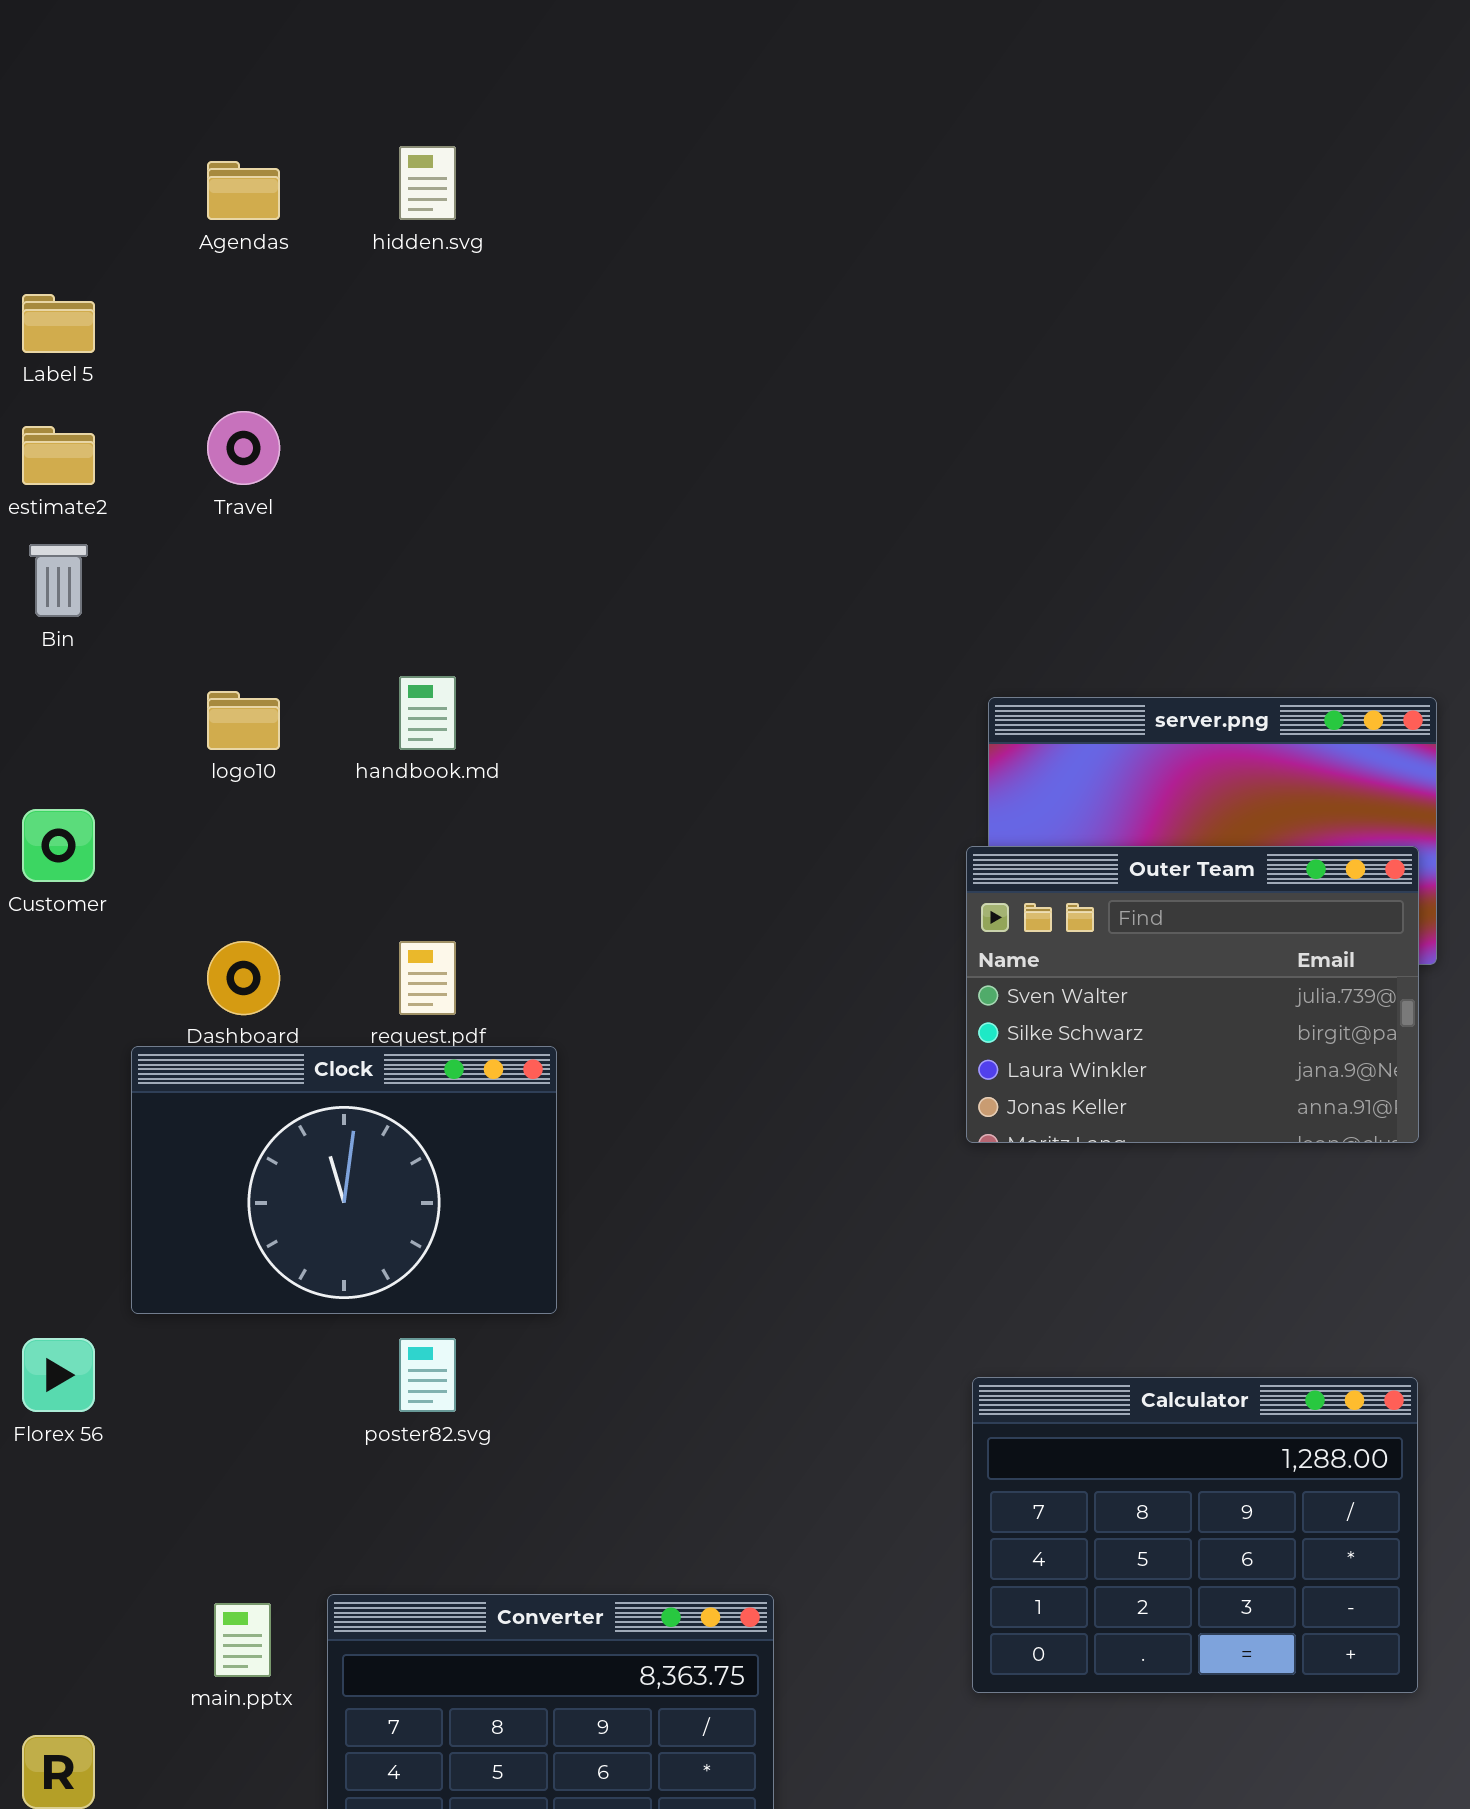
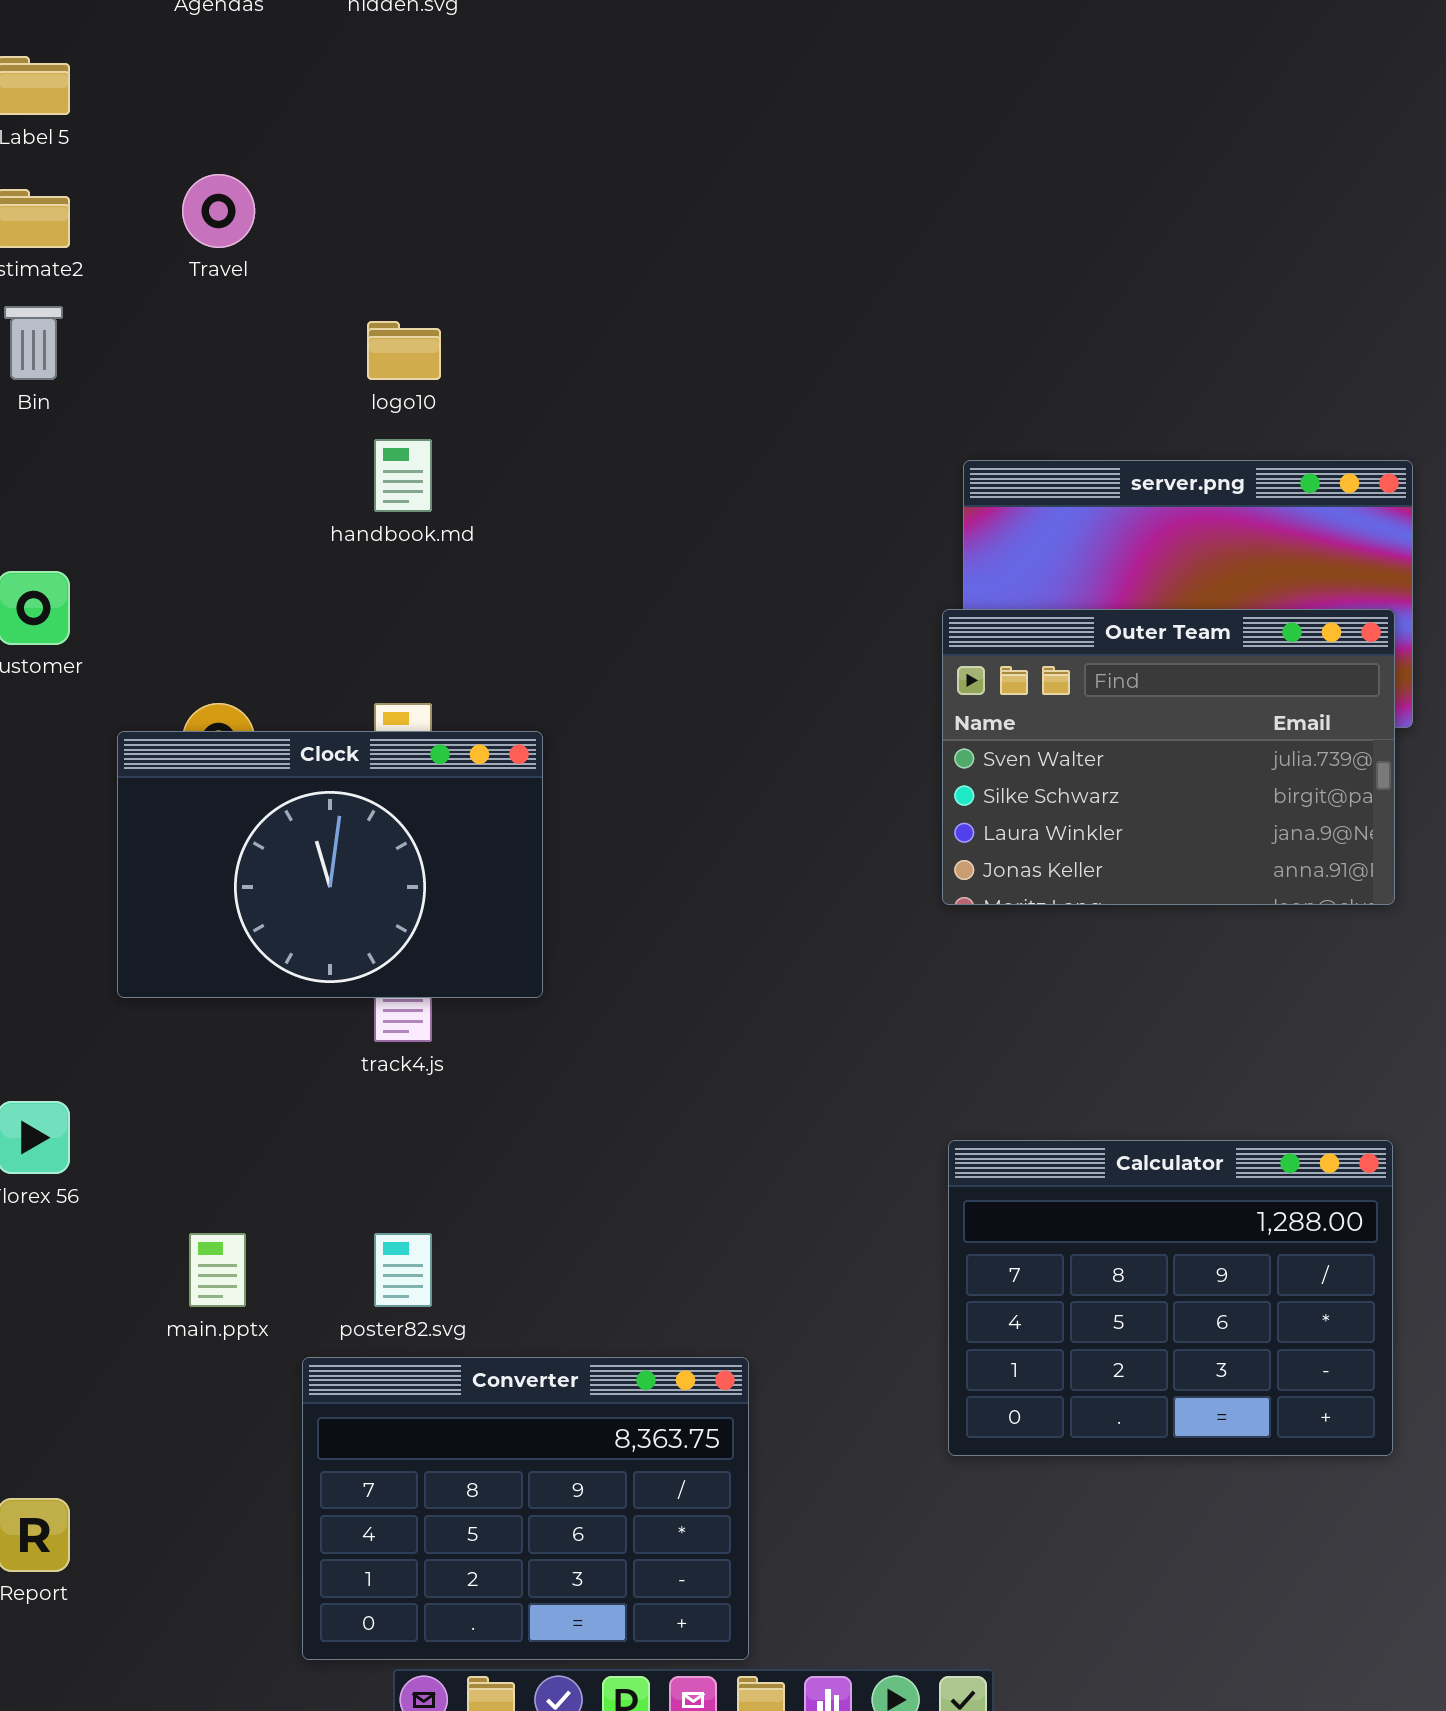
logo10: [207,691,280,750] -> [367,321,441,380], moved
Clock: [131,1046,557,1314] -> [117,731,543,998], moved
poster82.svg: [399,1338,456,1412] -> [374,1233,432,1307], moved
main.pptx: [214,1603,271,1677] -> [189,1233,246,1307], moved

